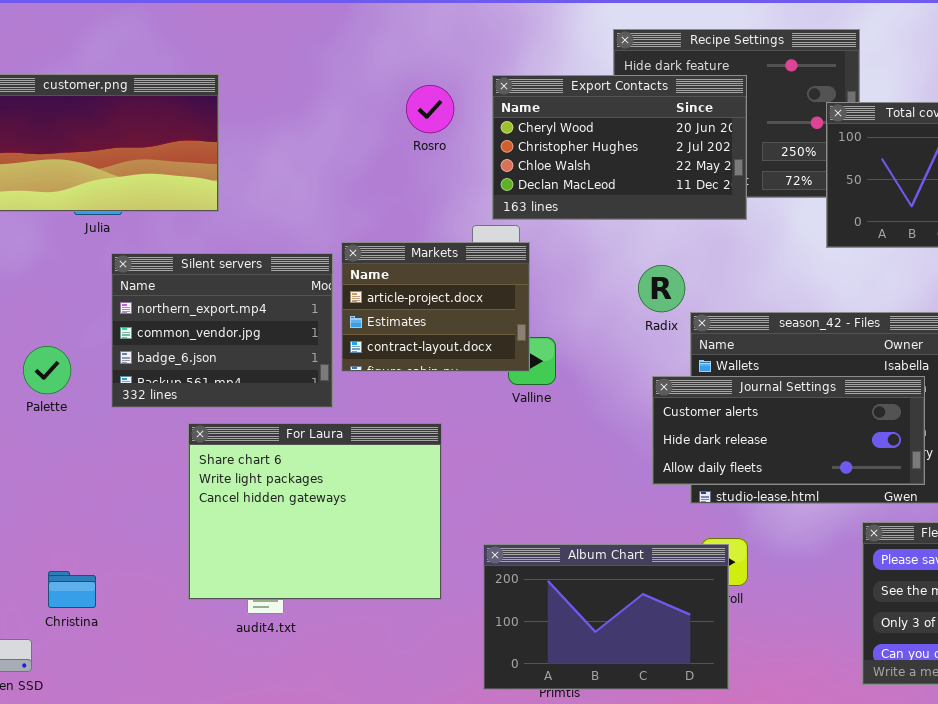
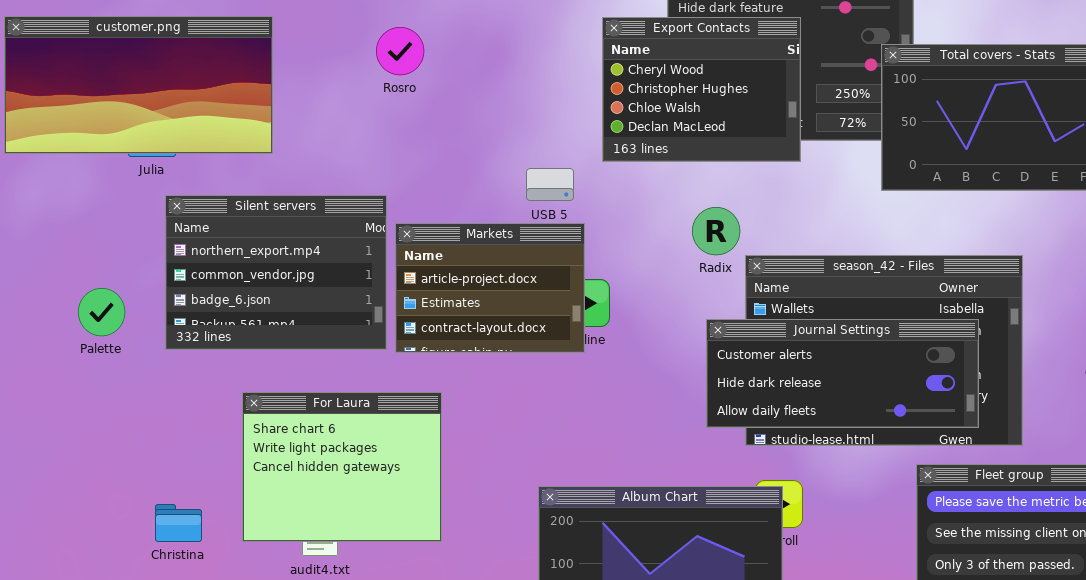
Export Contacts: [492,75,747,220] -> [602,17,801,162], resized
Rosro: [406,85,454,133] -> [376,27,424,75], moved
Markets: [341,242,530,372] -> [395,223,585,353], moved
For Laura: [188,423,442,600] -> [242,392,442,542], resized
Christina: [48,571,96,608] -> [155,504,202,542], moved

